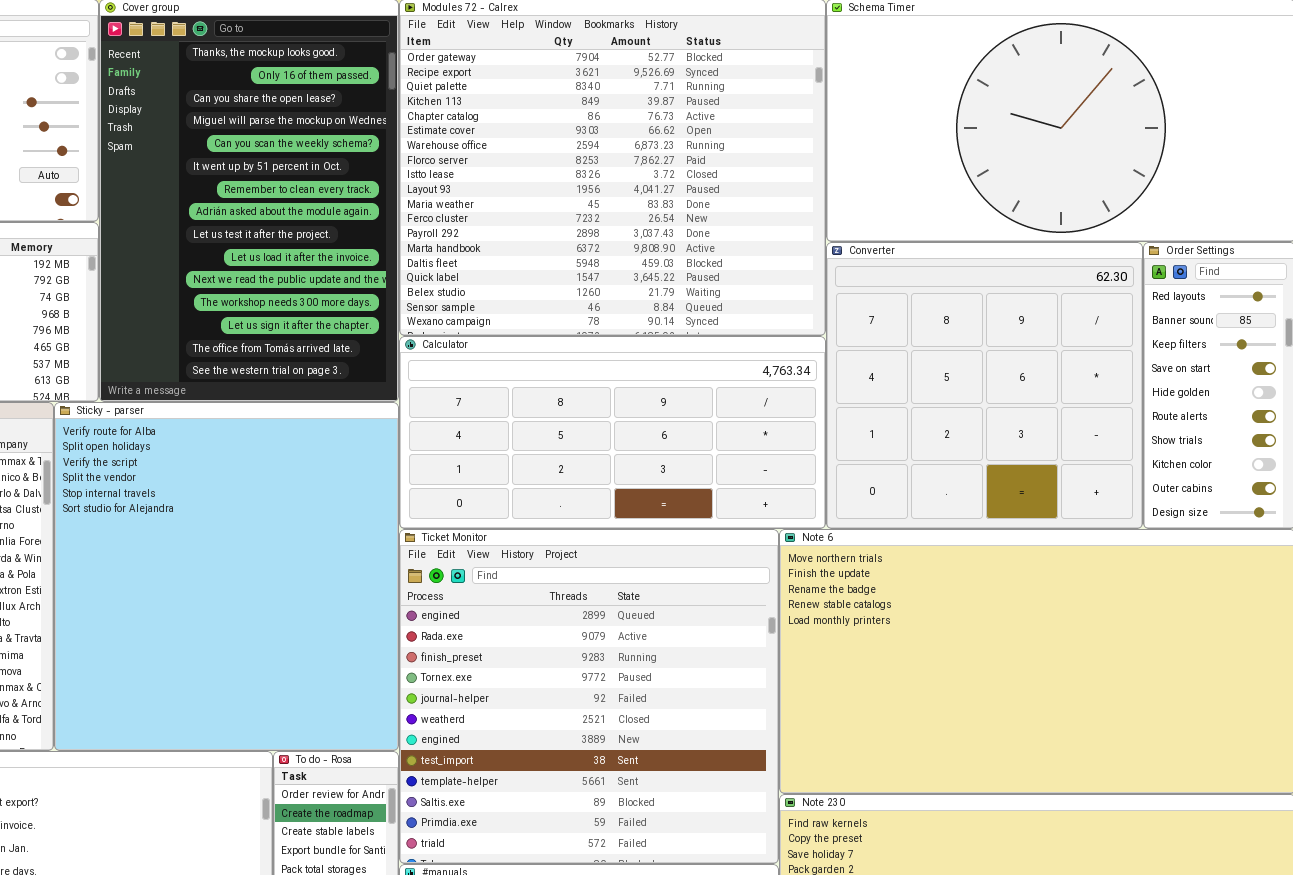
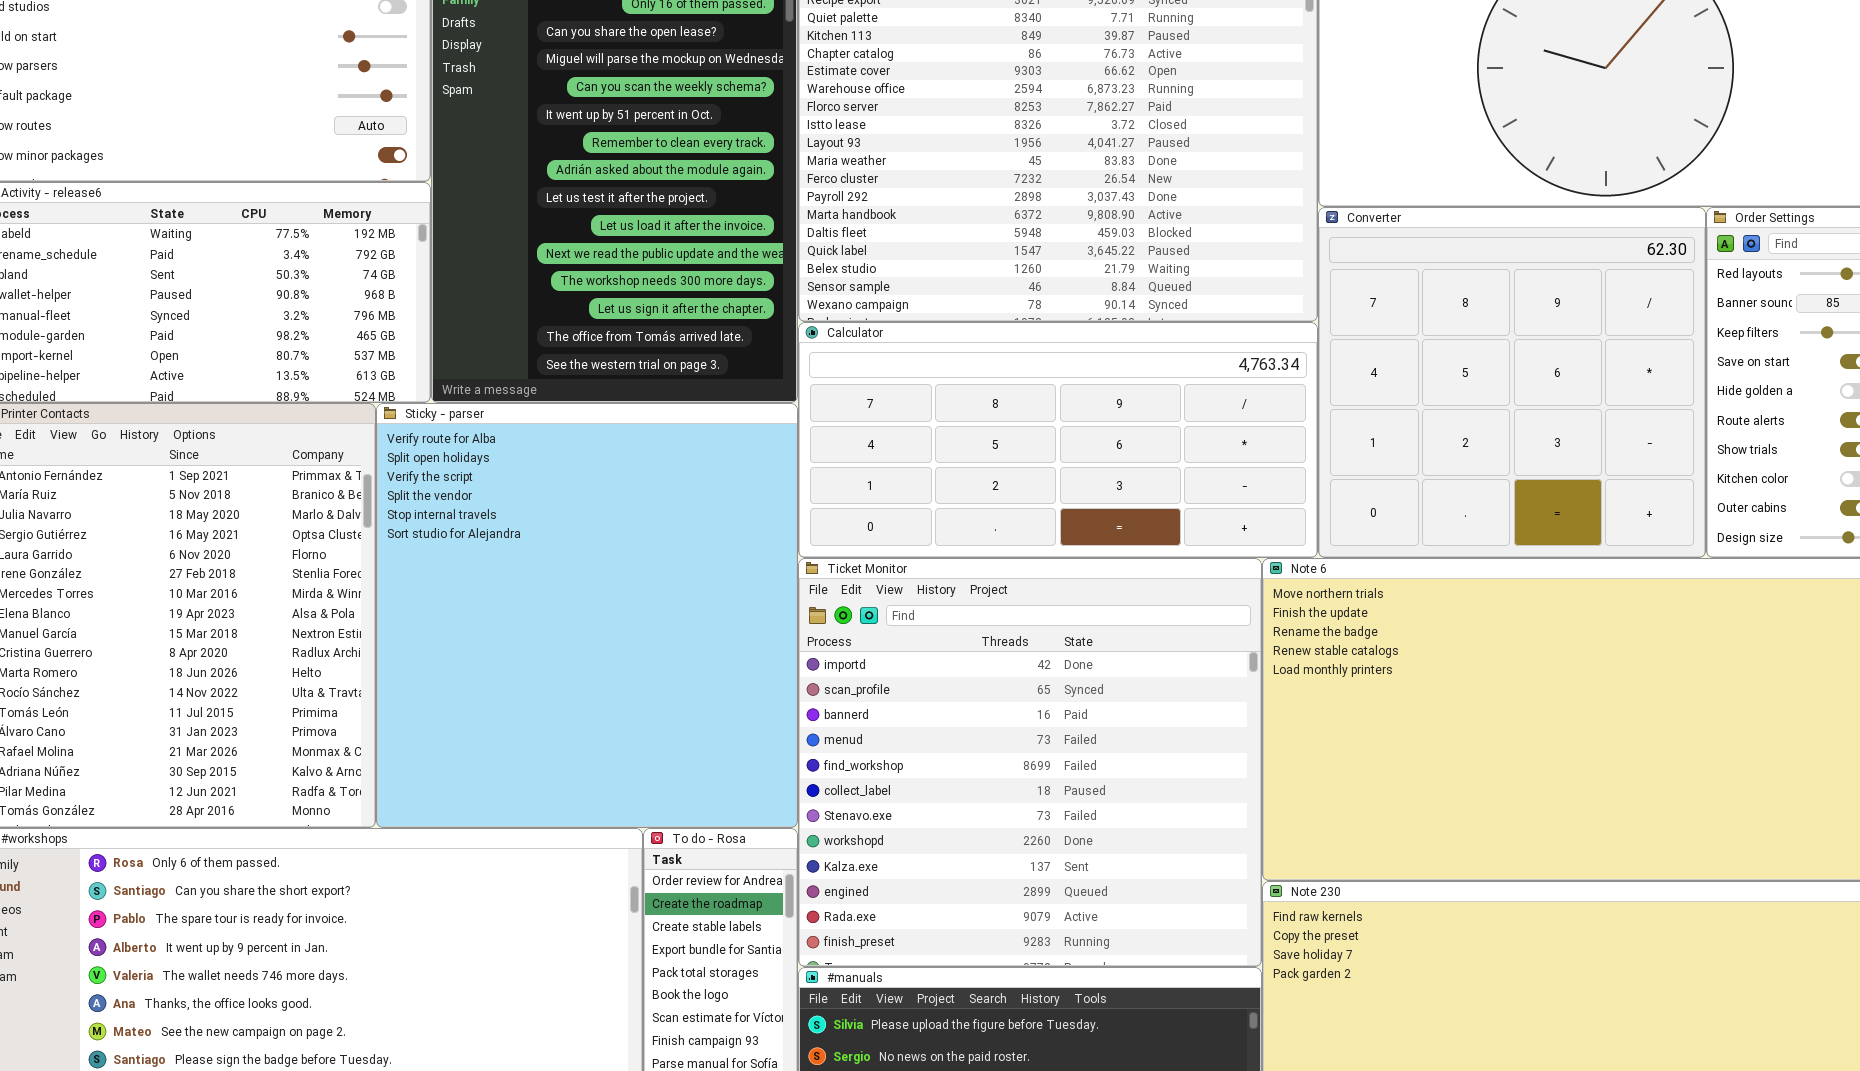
Ticket Monitor: [399,529,779,864] -> [798,558,1262,967], scrolled up 9 rows

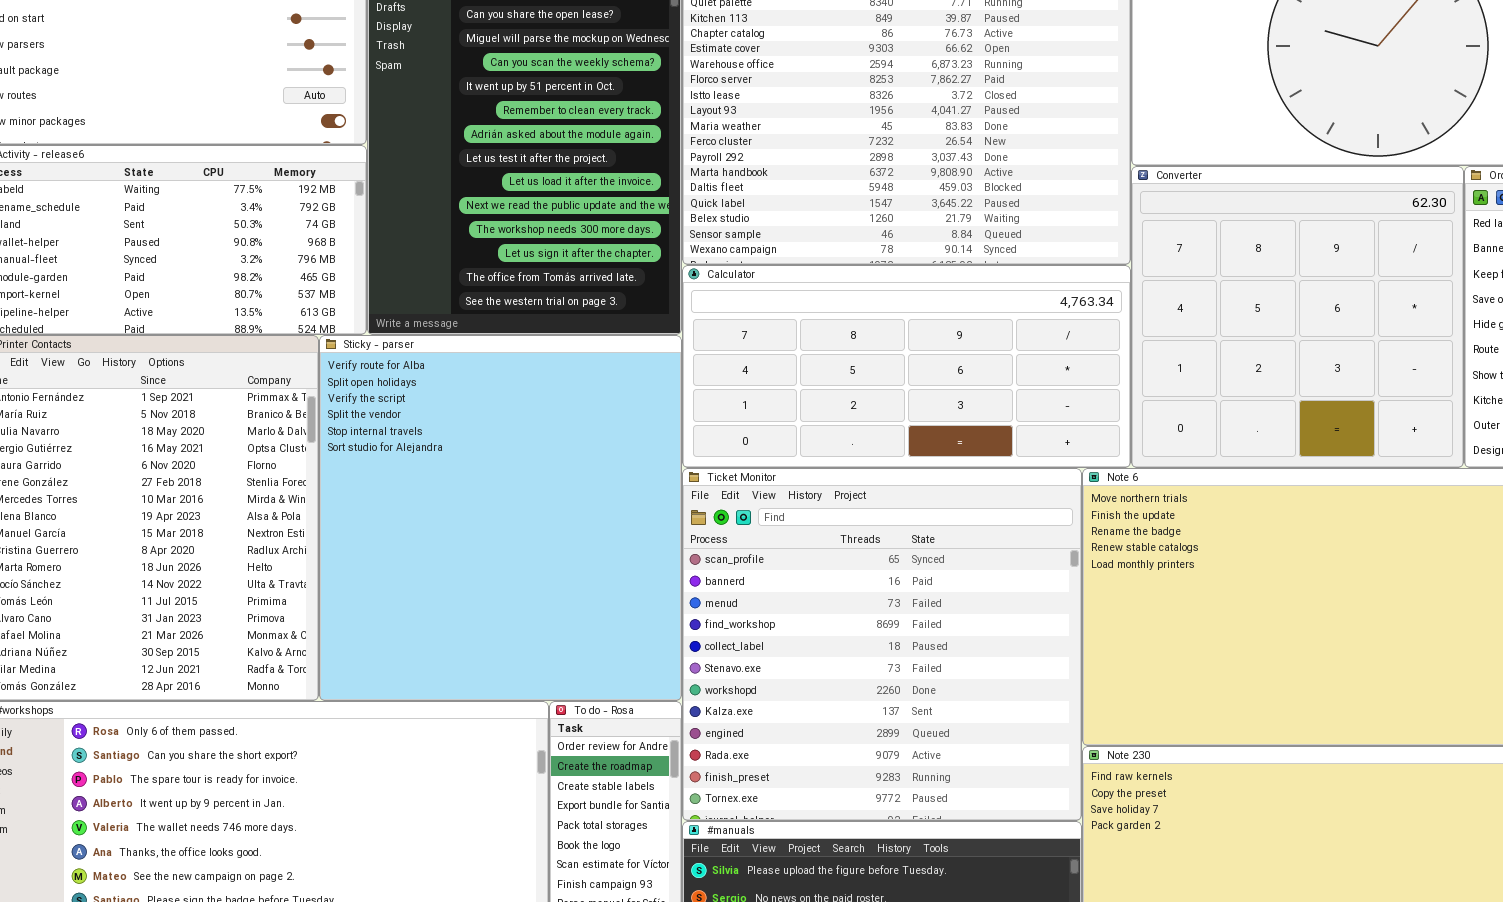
Ticket Monitor: [798,558,1262,967] -> [682,468,1082,821], scrolled down 1 row

